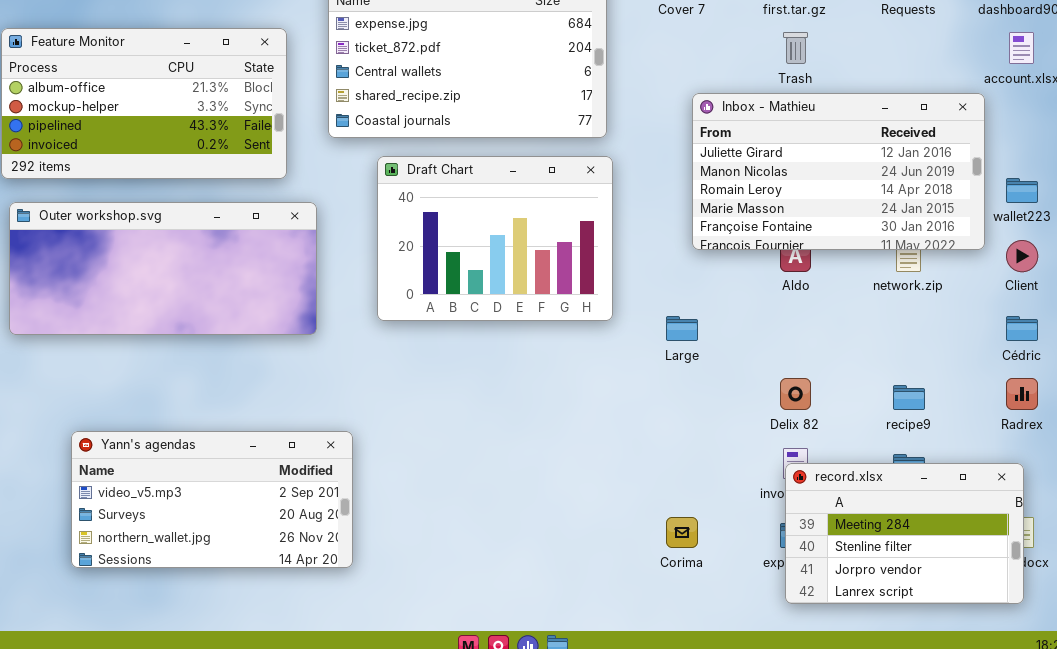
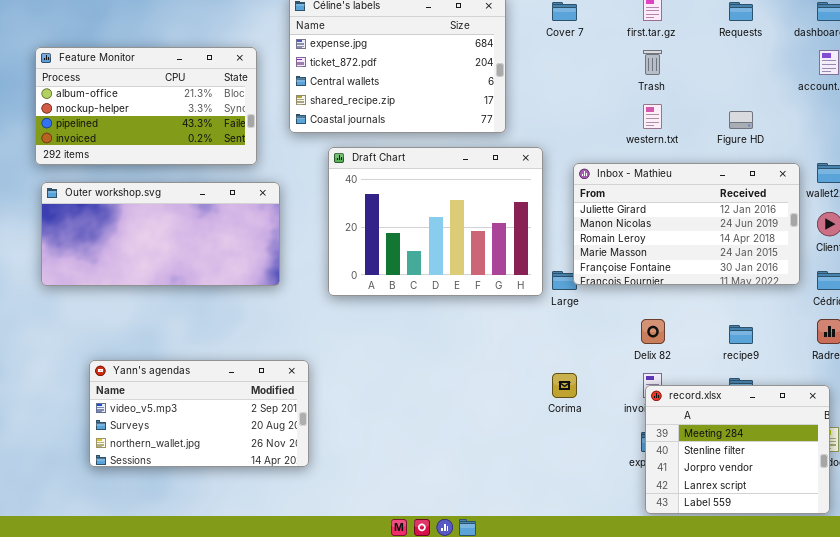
Inbox - Mathieu: [692,93,985,250] -> [573,163,800,285], moved
Draft Chart: [377,156,613,321] -> [328,147,543,296], resized
record.xlsx: [785,463,1024,604] -> [645,385,830,514], resized
Corima: [666,517,698,548] -> [552,373,577,398], moved

